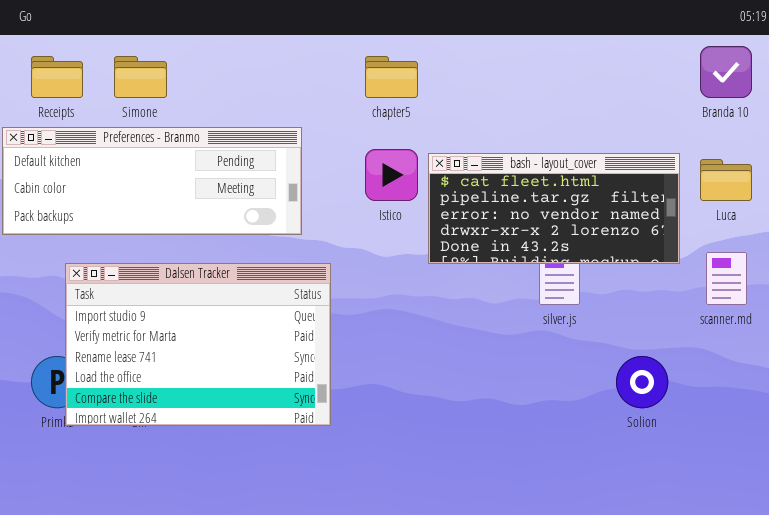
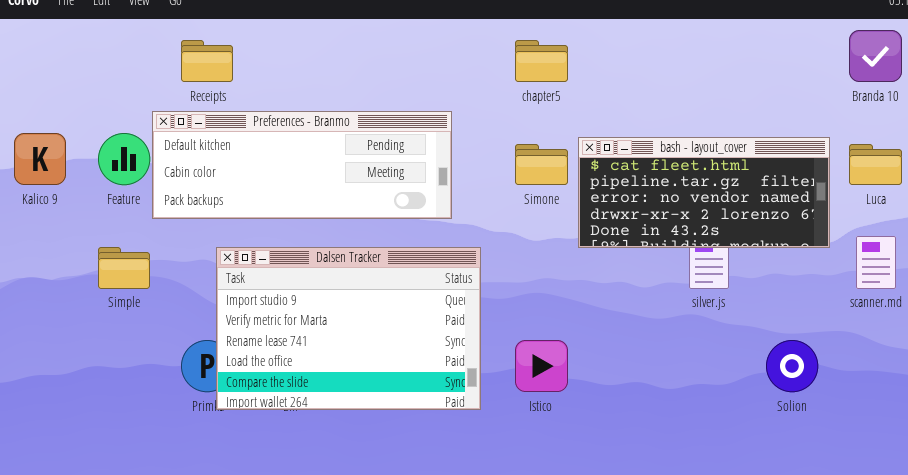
Simone: [114,56,167,98] -> [515,144,568,185], moved
Istico: [365,149,418,201] -> [515,340,568,392], moved

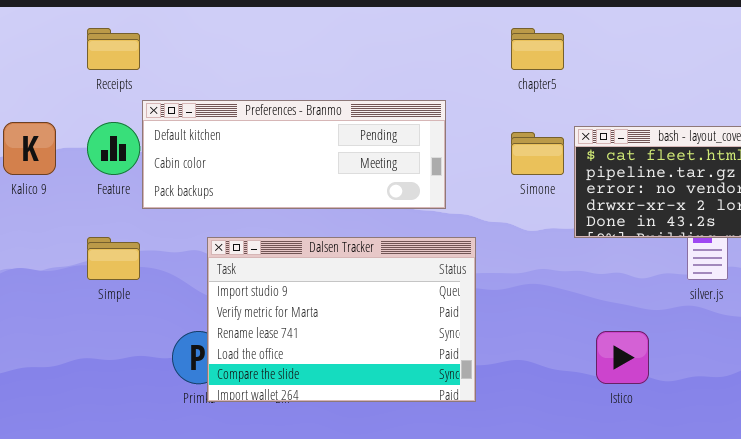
Receipts: [181,40,233,82] -> [87,28,140,70], moved
Istico: [515,340,568,392] -> [596,331,649,384], moved

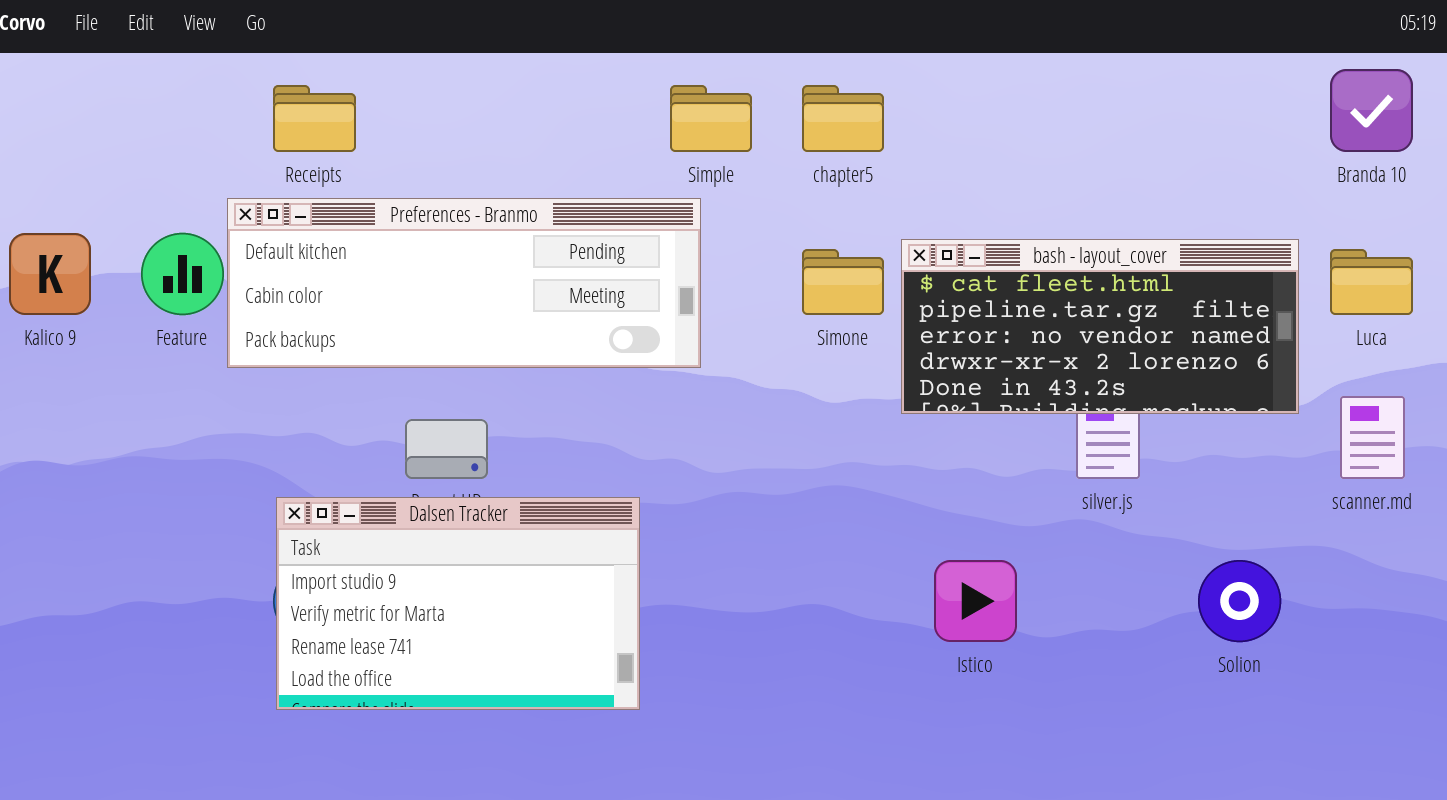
Receipts: [87,28,140,70] -> [273,85,356,152], moved
Simple: [87,237,140,280] -> [670,85,752,152], moved
Dalsen Tracker: [207,237,476,402] -> [276,497,640,710], moved, resized

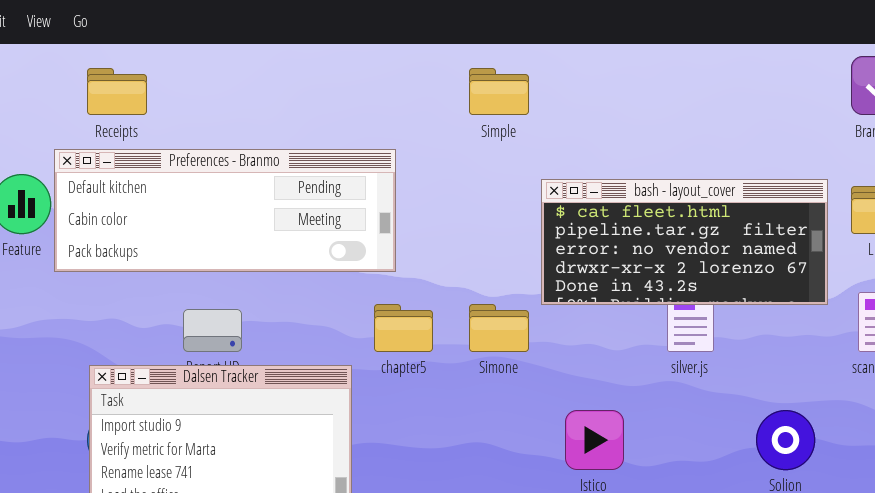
Simple: [670,85,752,152] -> [469,68,529,115], moved
chapter5: [802,85,884,152] -> [374,304,433,352], moved
Simone: [802,249,884,315] -> [469,304,529,352], moved

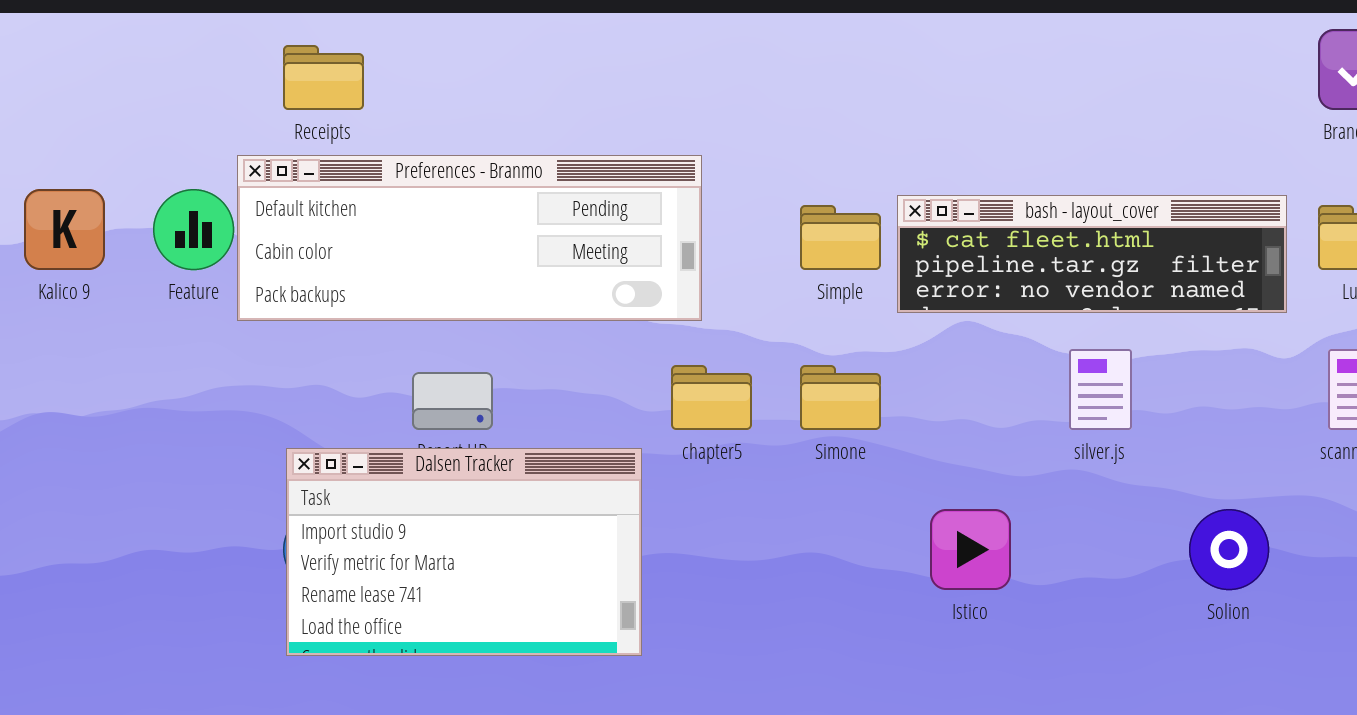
Simple: [469,68,529,115] -> [800,205,881,270], moved
bash - layout_cover: [541,179,828,305] -> [897,195,1287,313], resized

